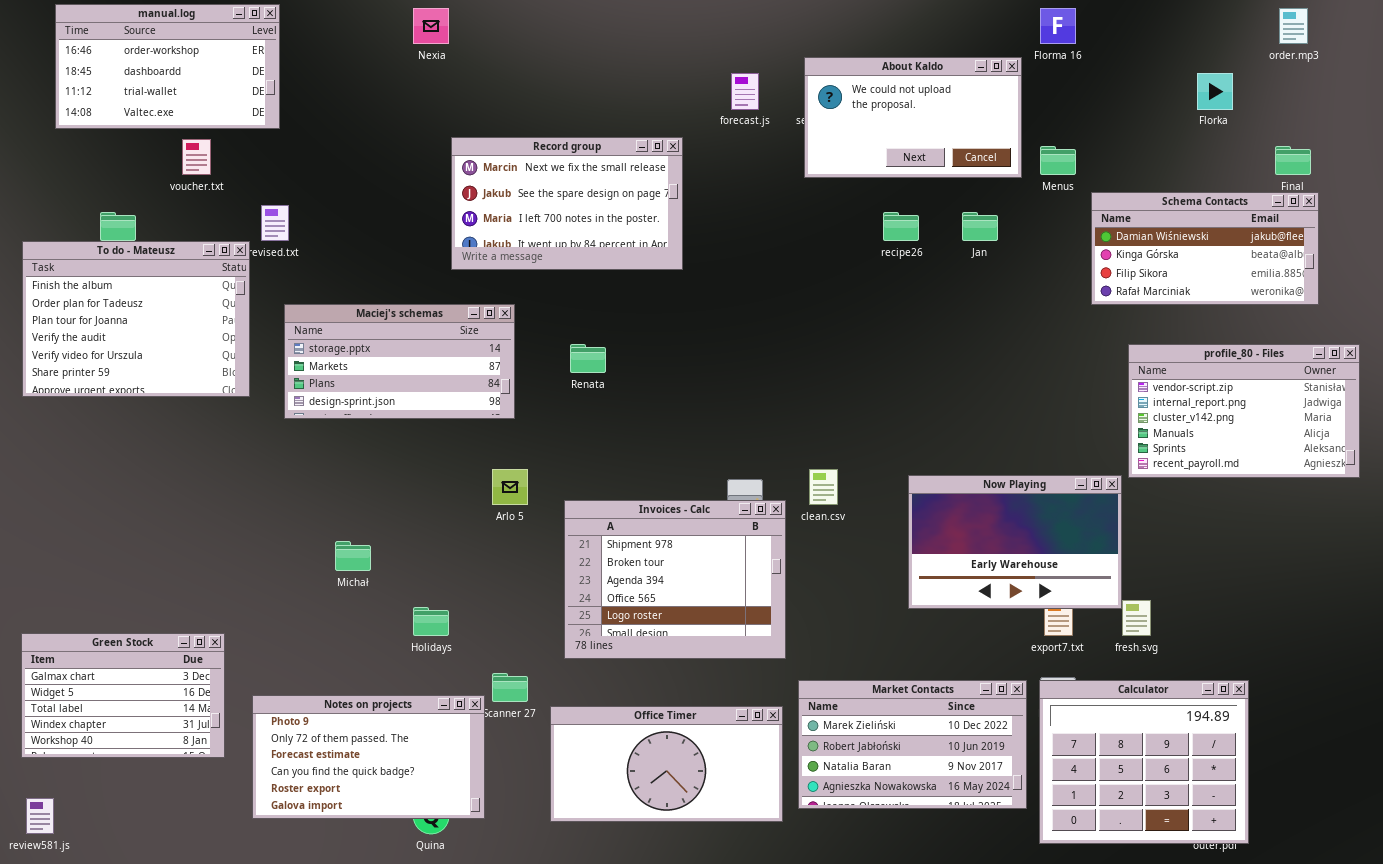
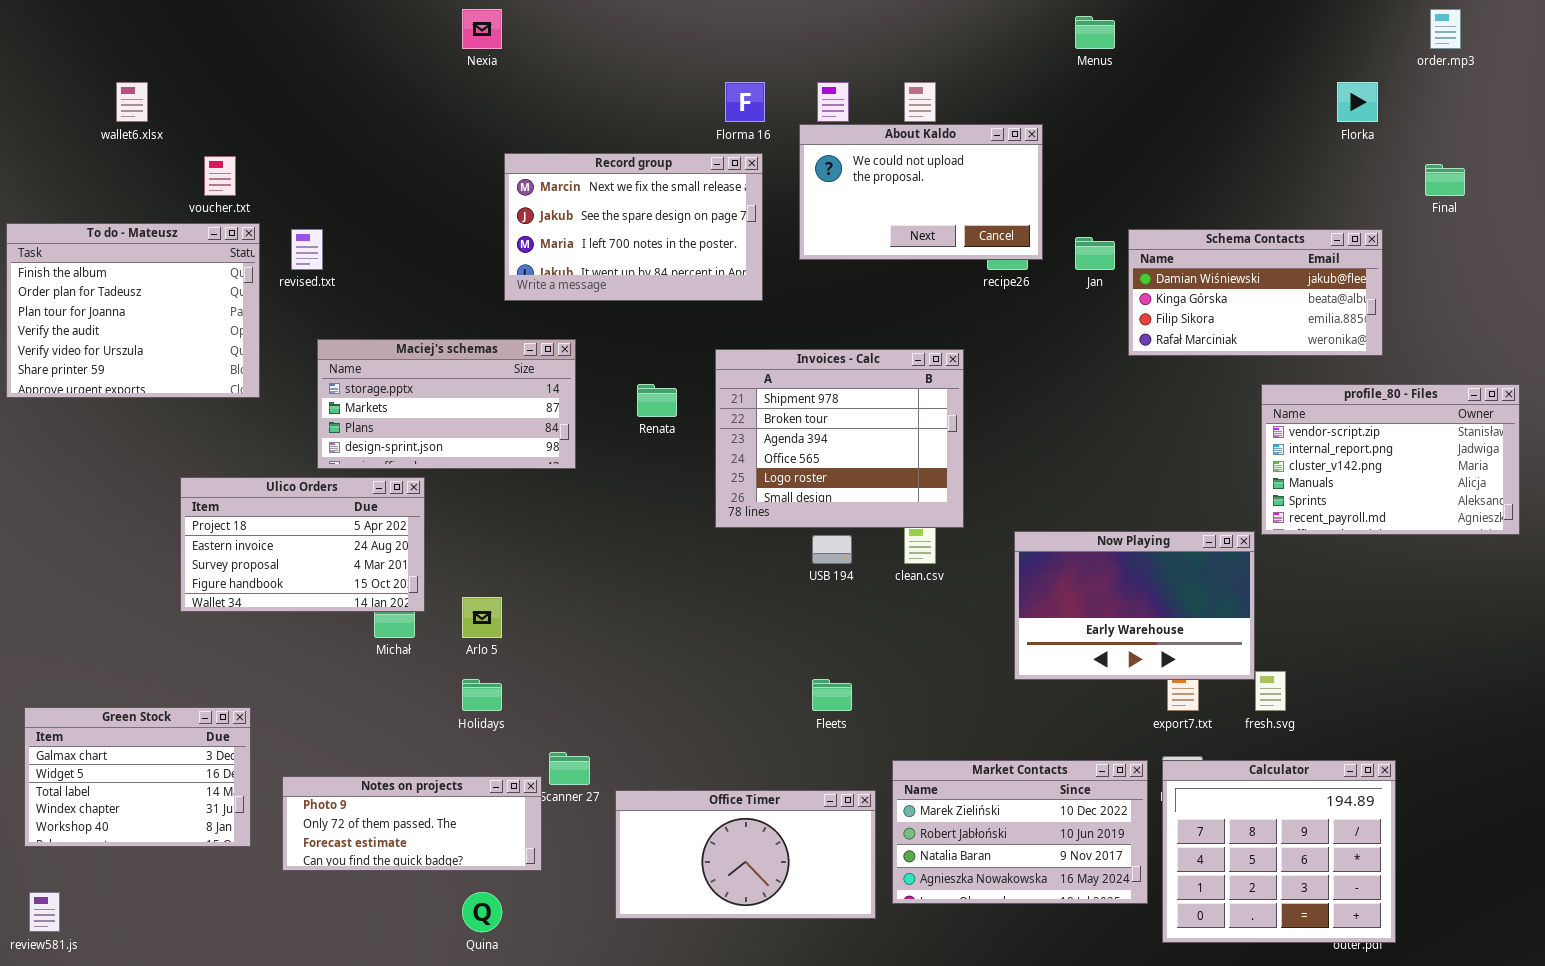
manual.log: [55,4,280,129] -> none, closed
Florma 16: [1040,8,1076,44] -> [725,82,765,122], moved
About Kaldo: [804,57,1022,178] -> [799,124,1043,260], moved
Menus: [1040,146,1076,175] -> [1075,16,1115,49], moved
Schema Contacts: [1091,192,1319,305] -> [1128,229,1383,356], moved
To do - Mateusz: [22,241,250,397] -> [6,223,260,398], moved
Ulico Orders: none -> [180,477,425,612], opened
Arlo 5: [492,469,528,505] -> [462,597,502,638], moved
Invoices - Calc: [564,500,786,659] -> [715,349,964,528], moved
Notes on projects: [252,695,485,819] -> [282,776,542,871], resized

